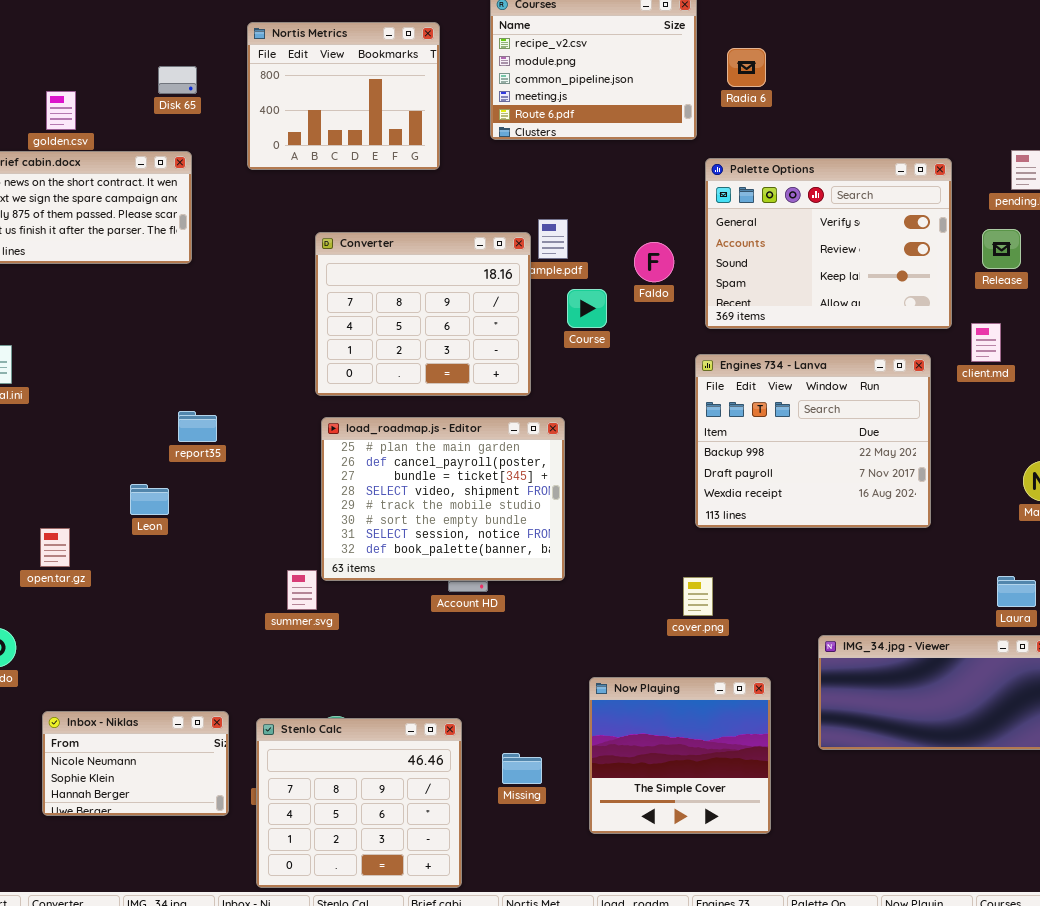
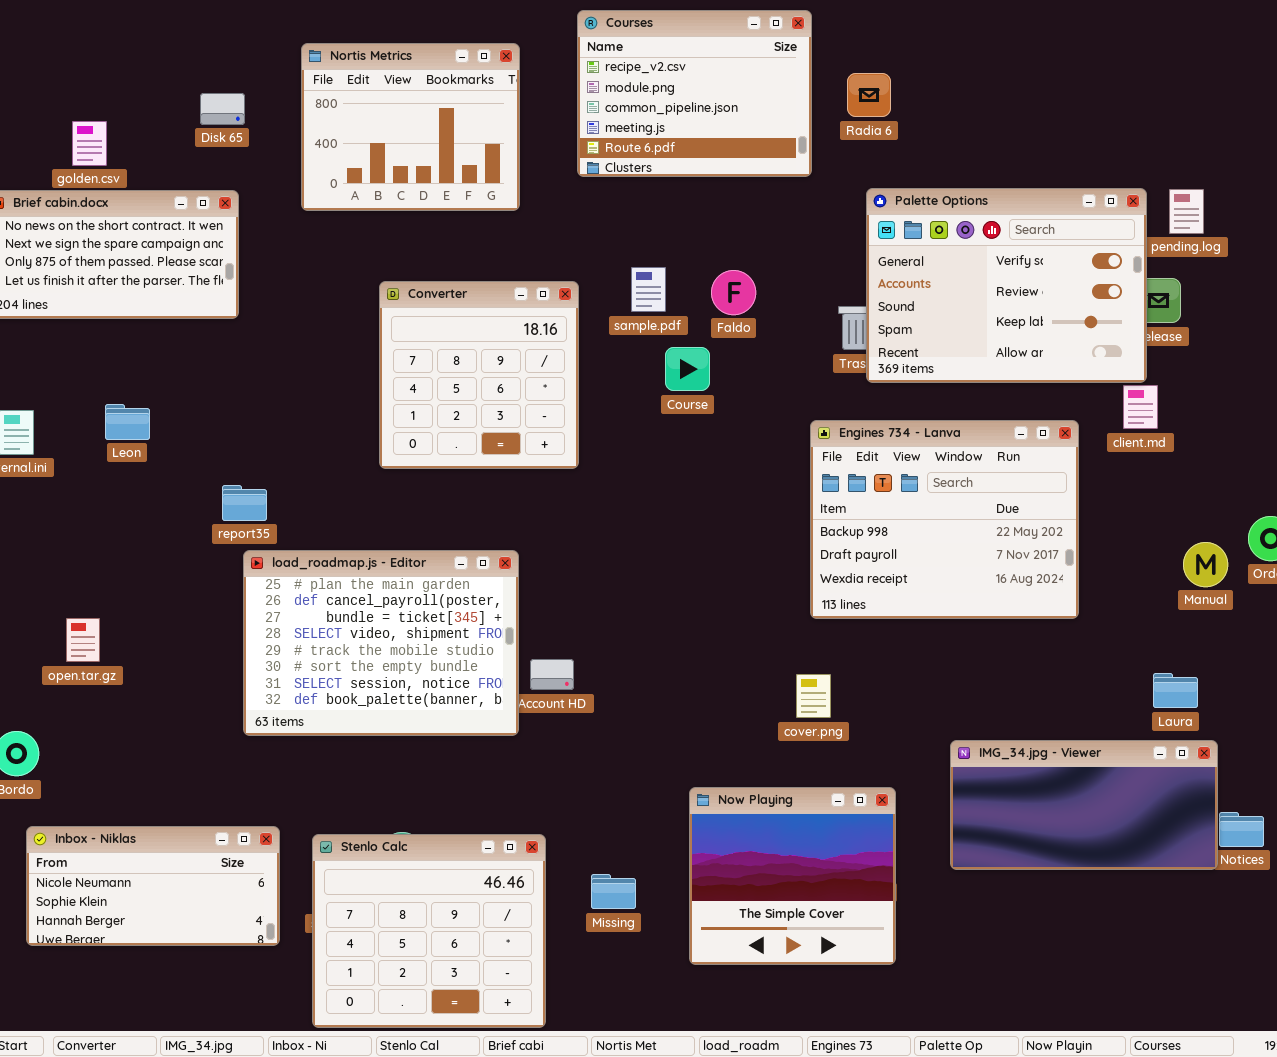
Palette Options: [705,158,952,329] -> [866,188,1147,383], moved
Converter: [315,232,531,396] -> [379,281,579,469], resized
Faldo: [634,242,674,282] -> [711,270,756,315], moved
load_roadmap.js - Editor: [321,417,565,581] -> [243,550,519,736], moved
Leon: [130,484,169,515] -> [105,404,150,440], moved
Inbox - Niklas: [42,711,229,816] -> [26,826,280,946], resized

